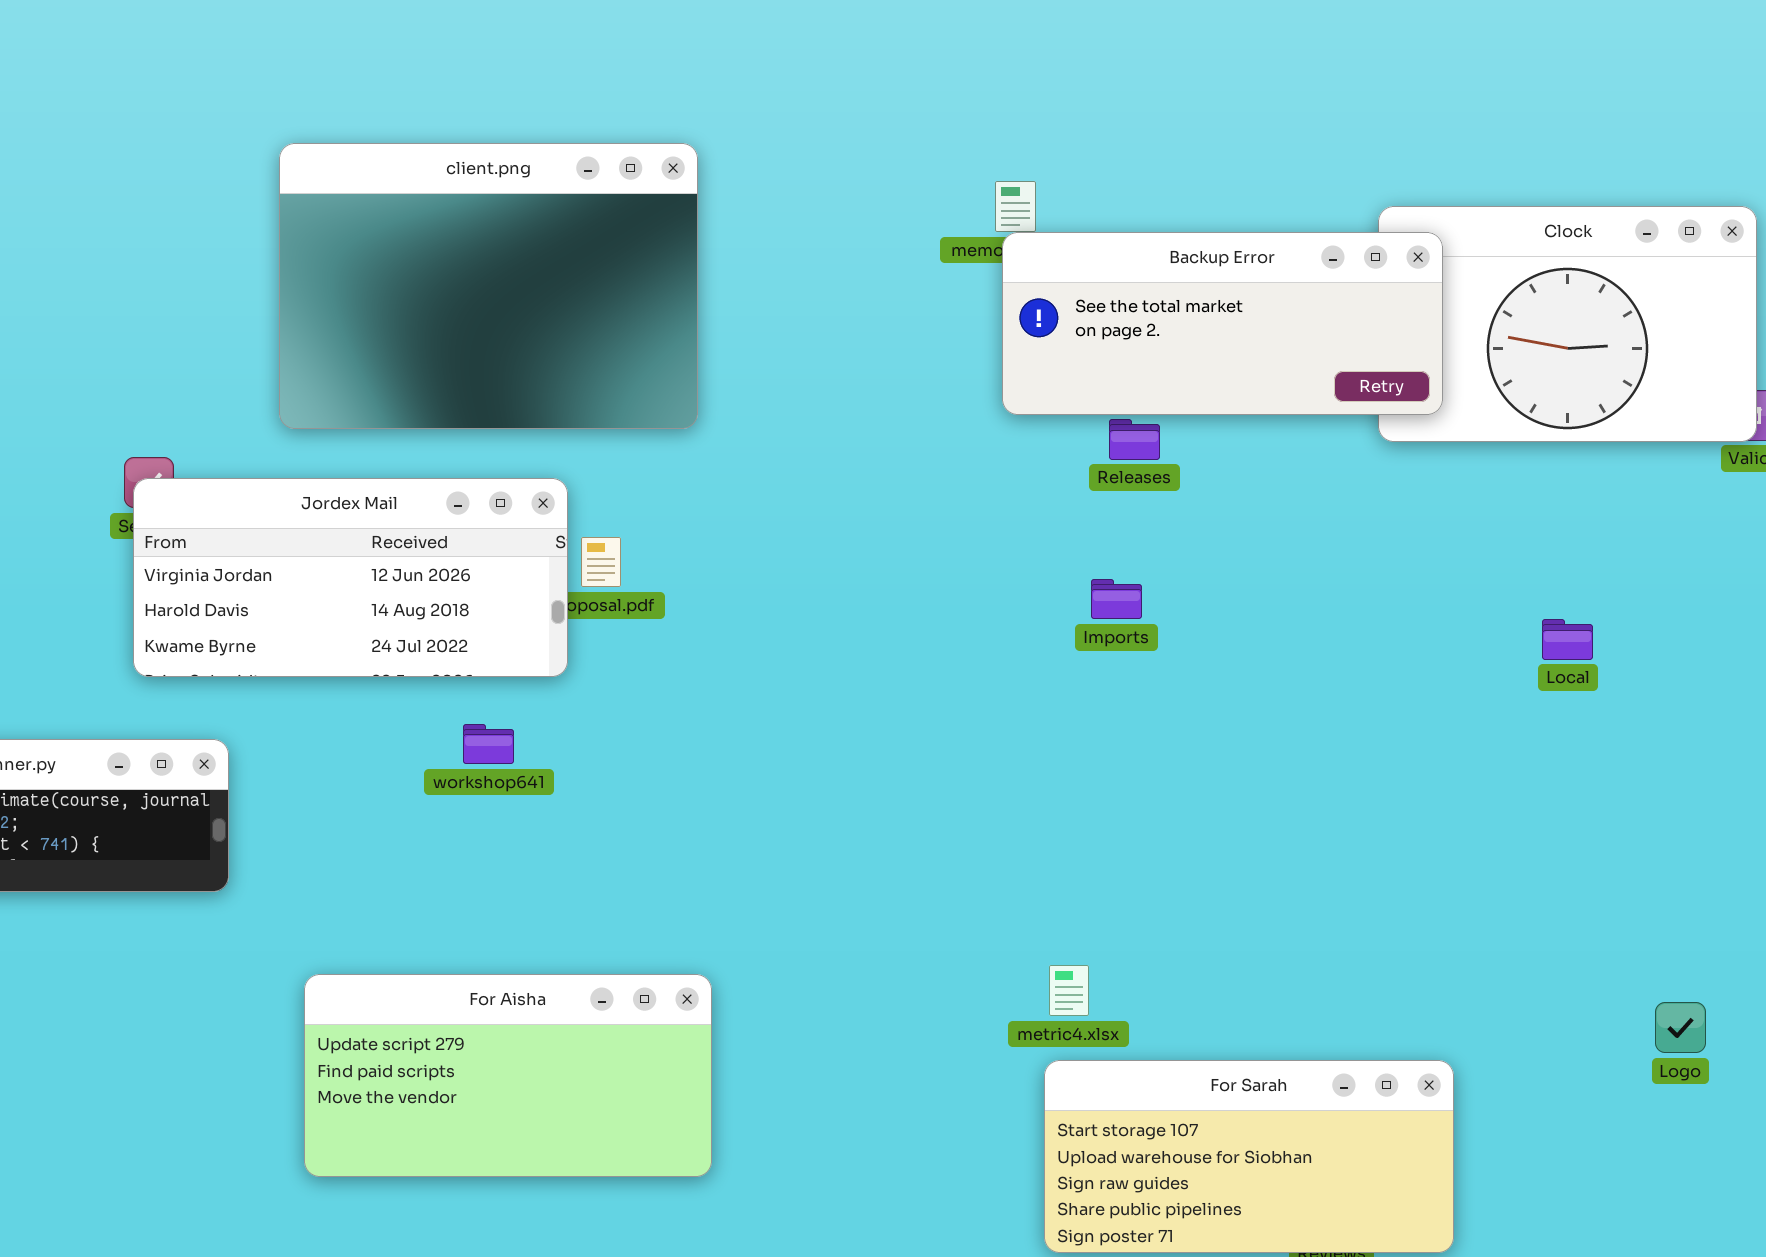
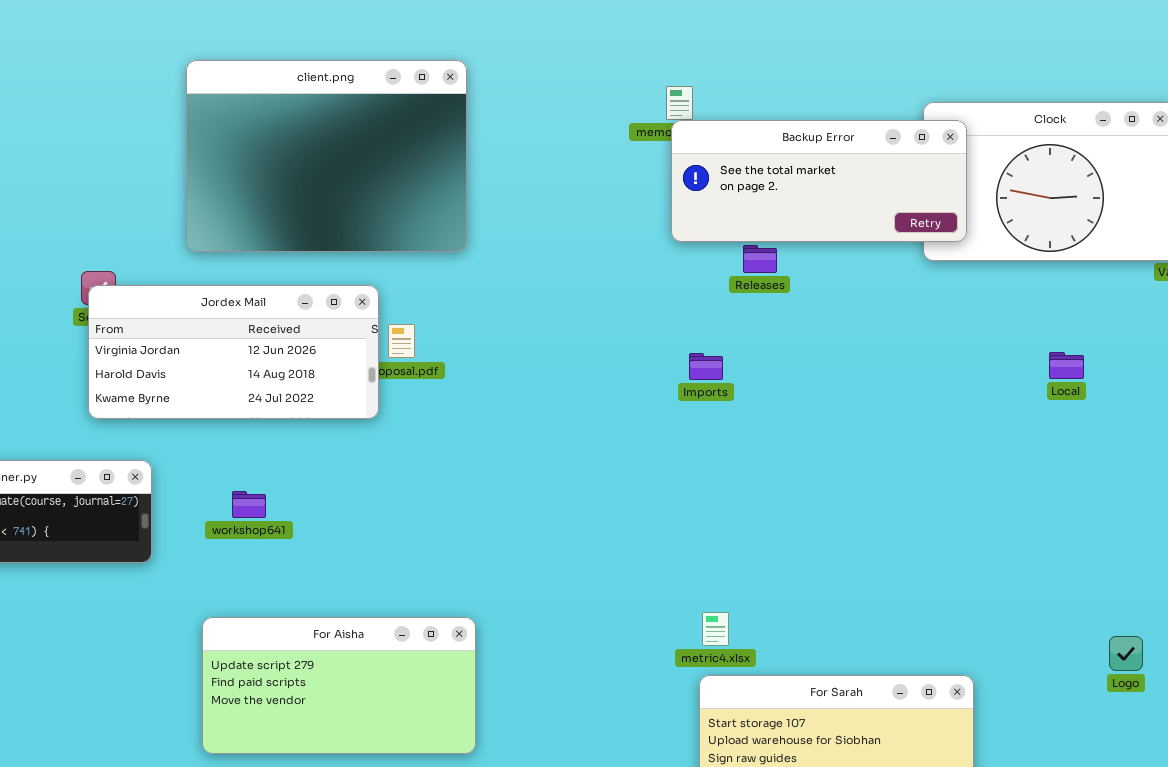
Imports: [1091,579,1142,619] -> [689,353,723,380], moved
Local: [1542,619,1593,660] -> [1049,352,1084,379], moved
workshop641: [463,724,514,764] -> [232,491,266,518], moved

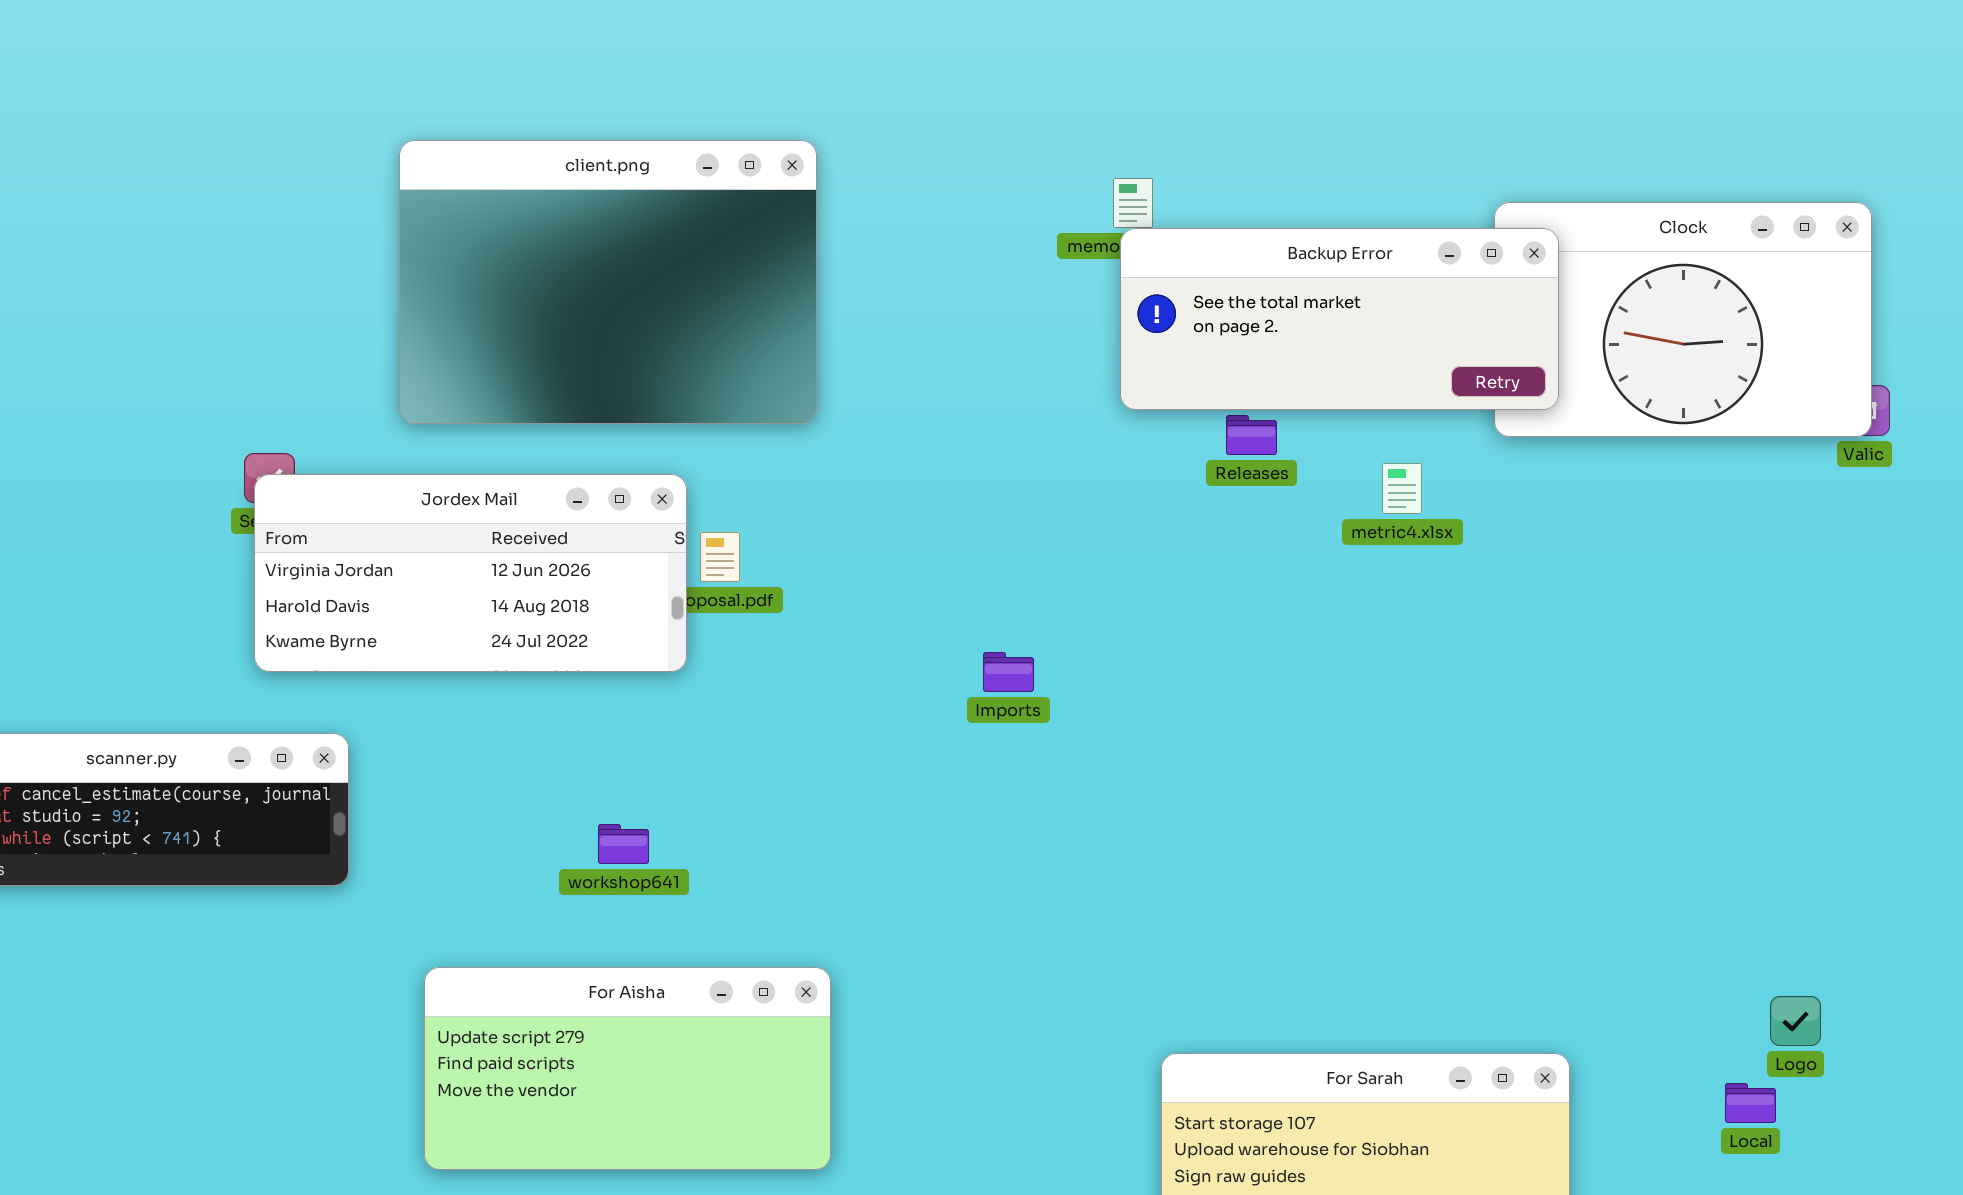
Local: [1049,352,1084,379] -> [1725,1083,1776,1123], moved
Imports: [689,353,723,380] -> [983,652,1034,692], moved
workshop641: [232,491,266,518] -> [598,824,649,864], moved
metric4.xlsx: [702,612,729,646] -> [1382,463,1422,514], moved

